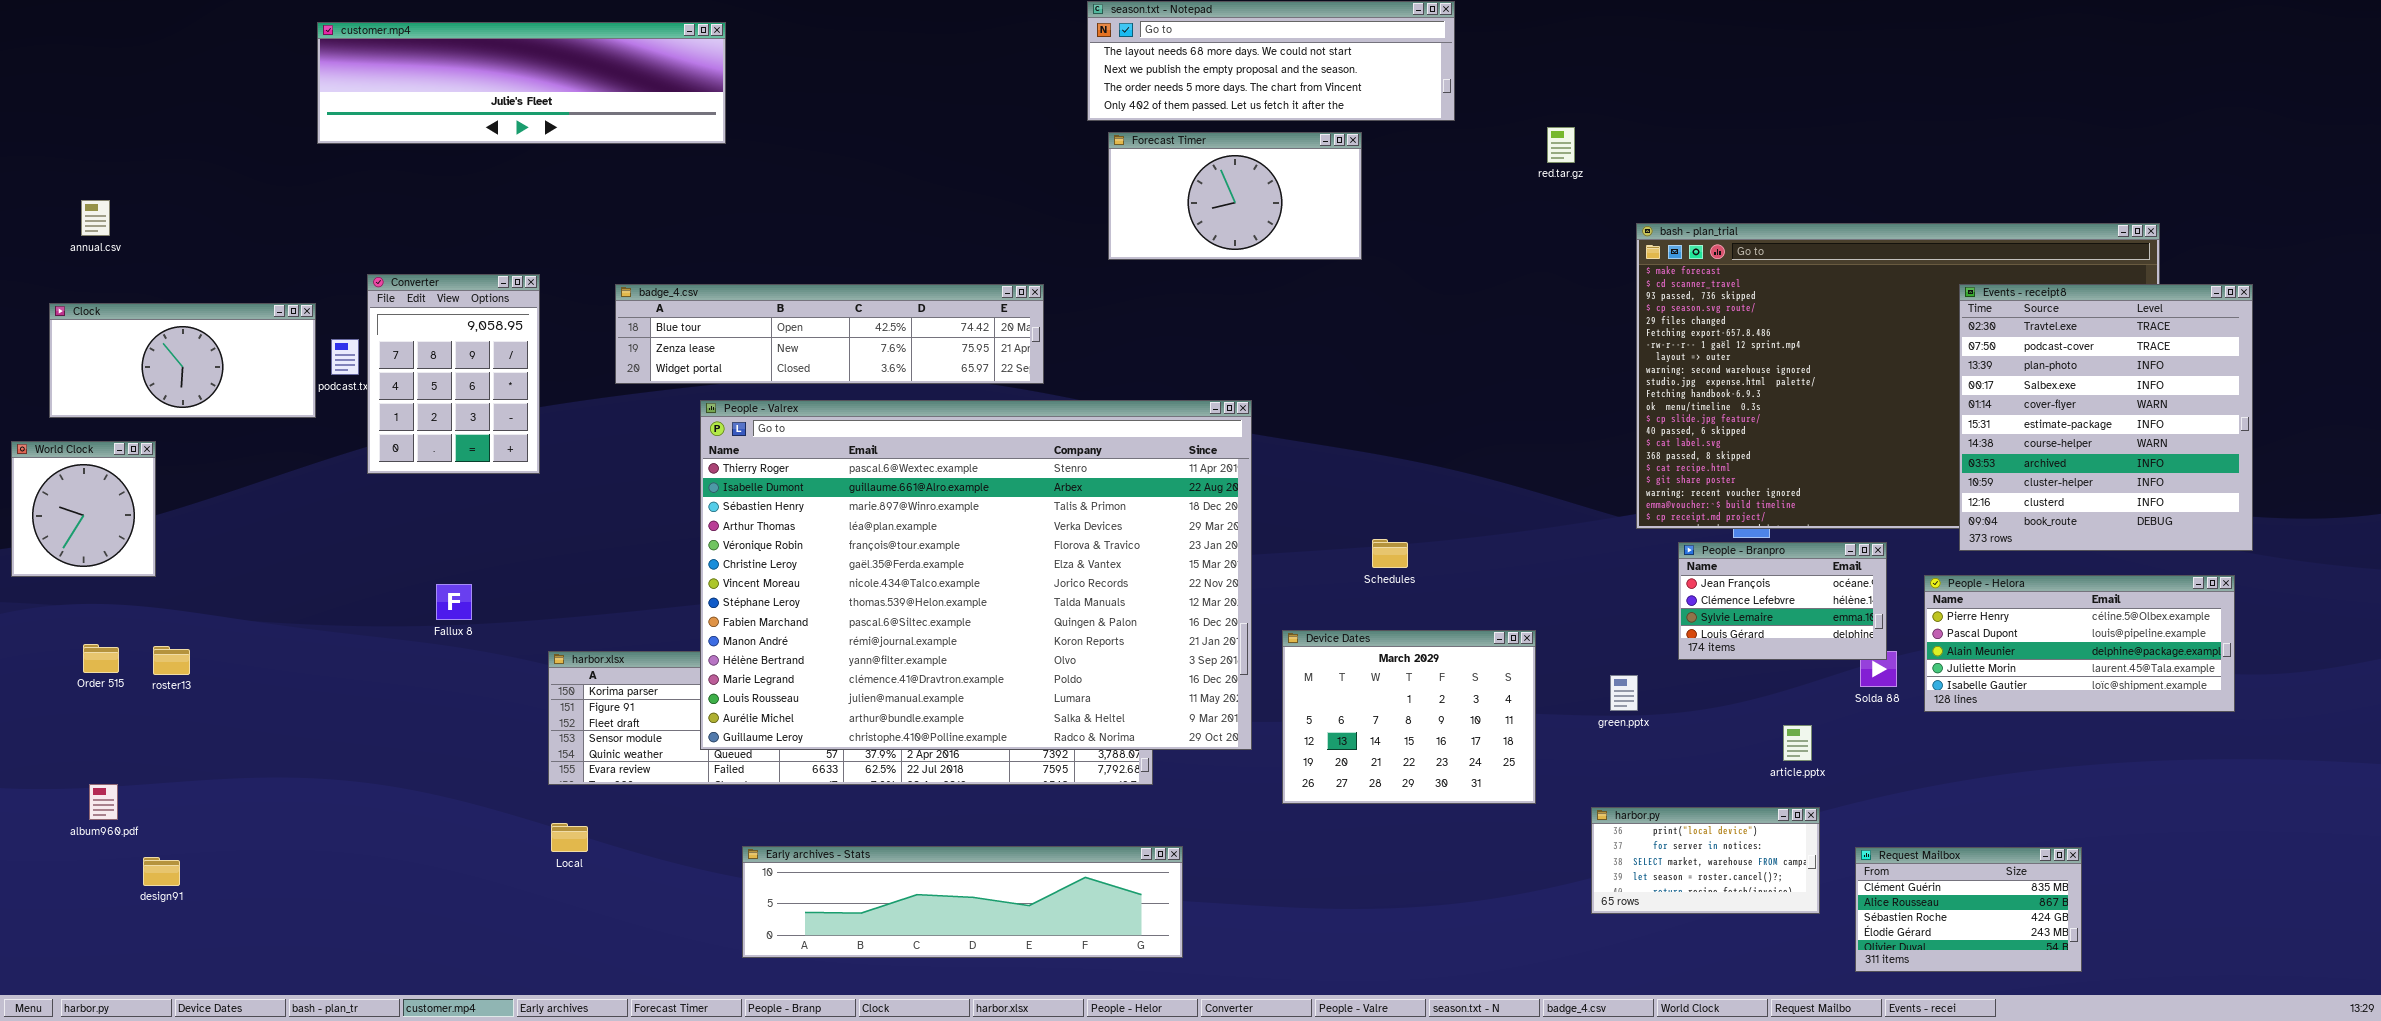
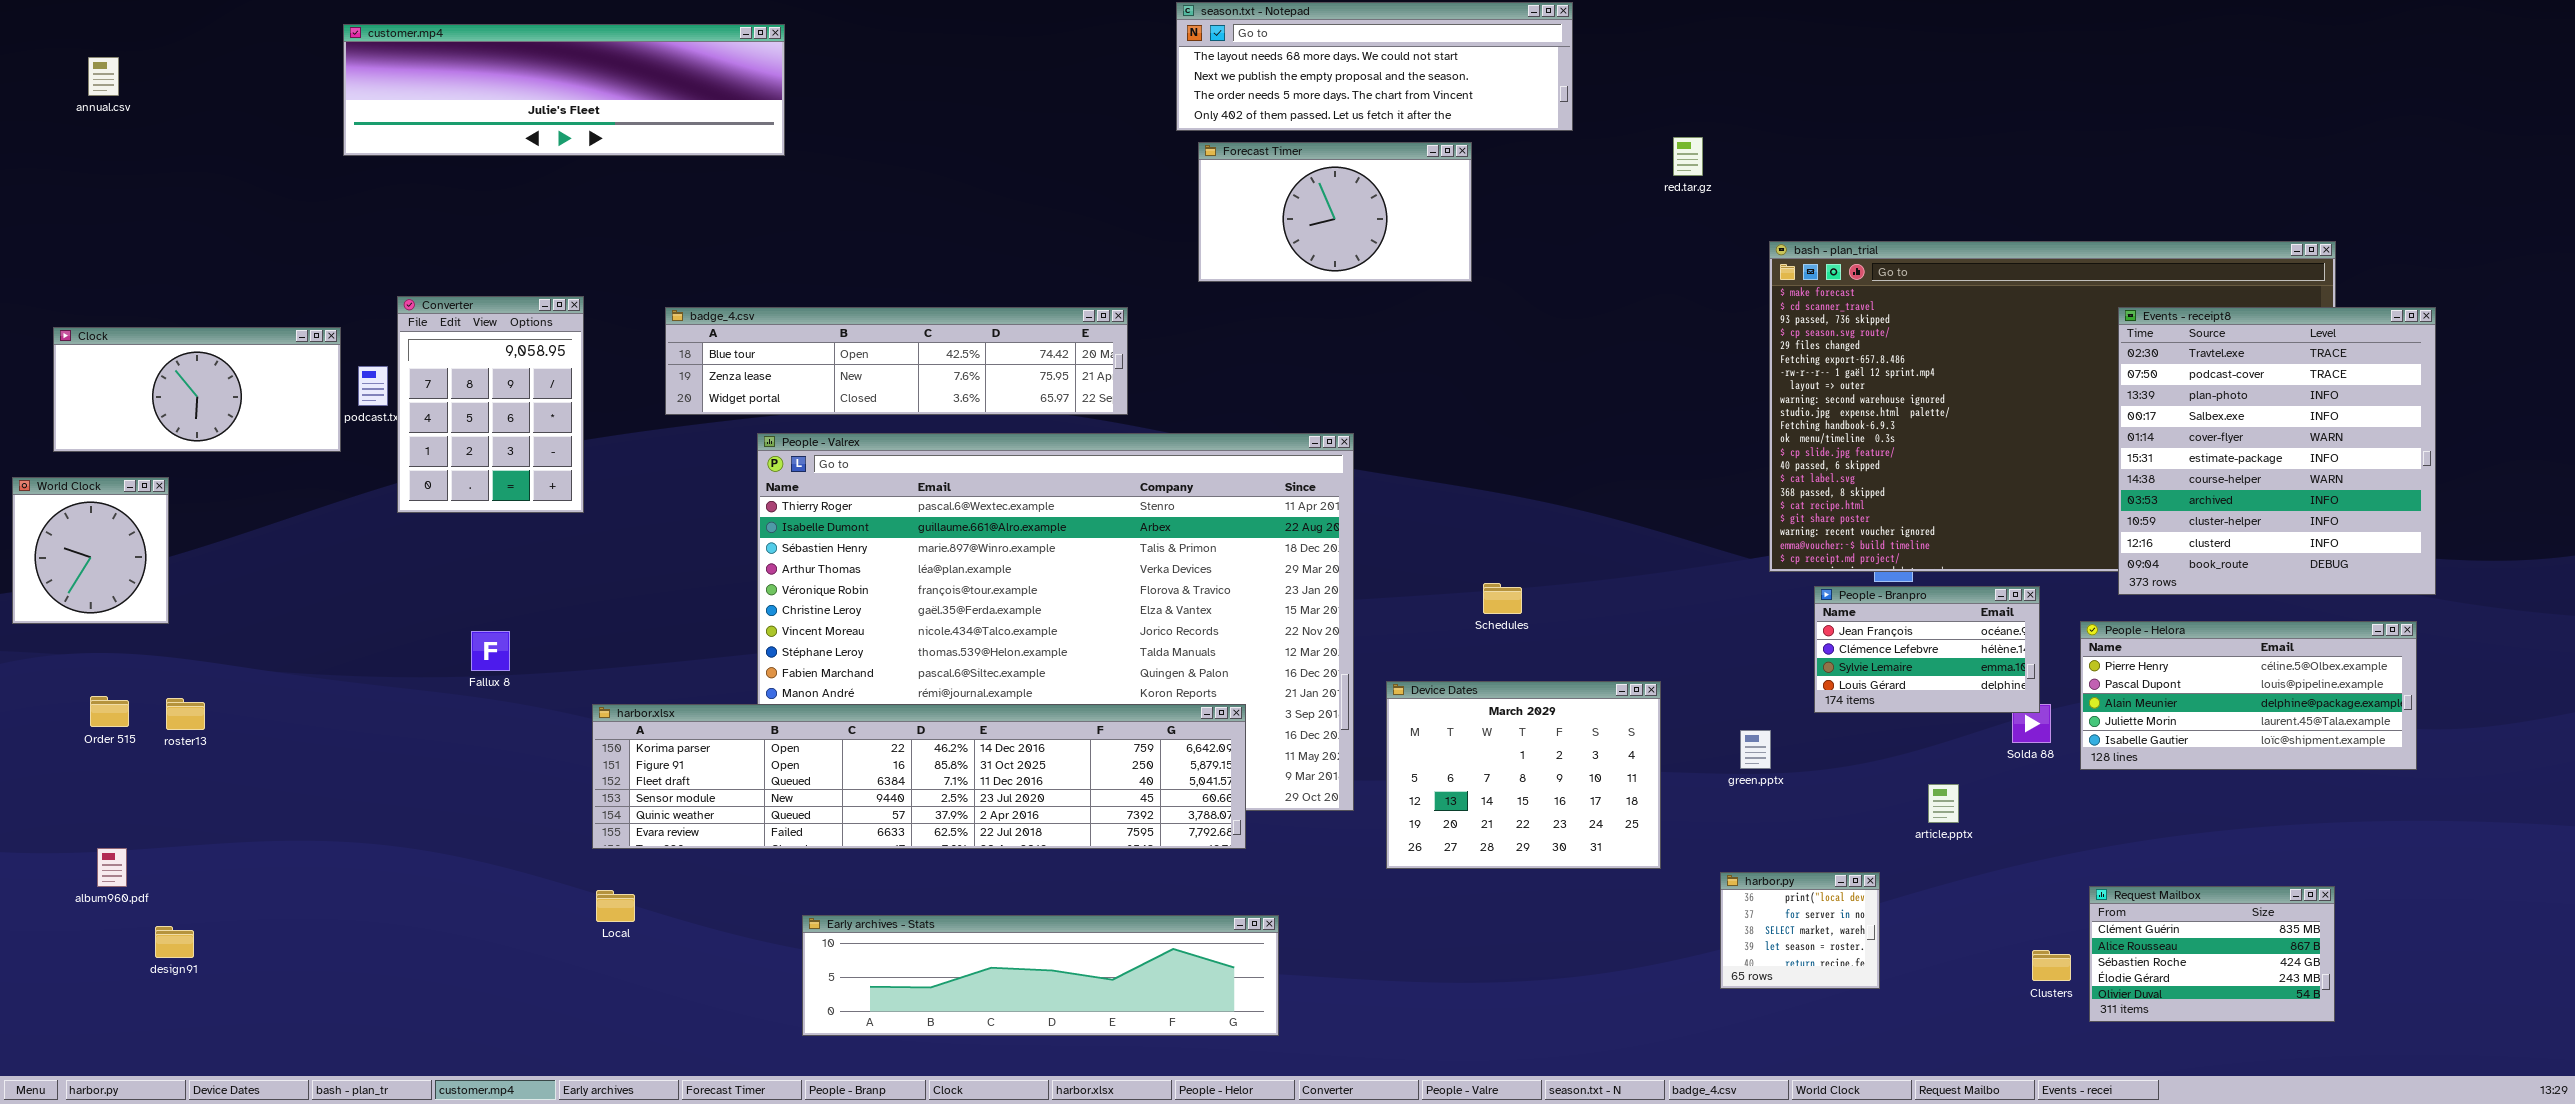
annual.csv: [81,200,110,236] -> [88,57,119,96], moved
harbor.xlsx: [548,651,1153,785] -> [592,704,1246,849], raised
harbor.py: [1591,807,1820,914] -> [1720,872,1880,989], resized
Request Mailbox: [1855,847,2082,972] -> [2089,886,2335,1022], moved

